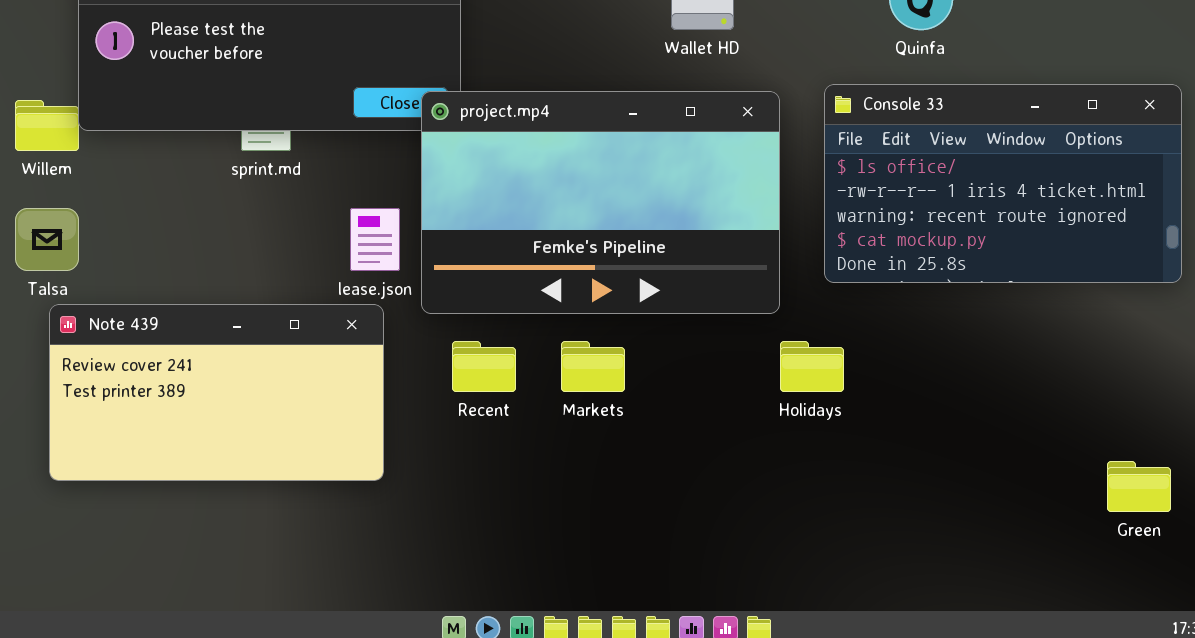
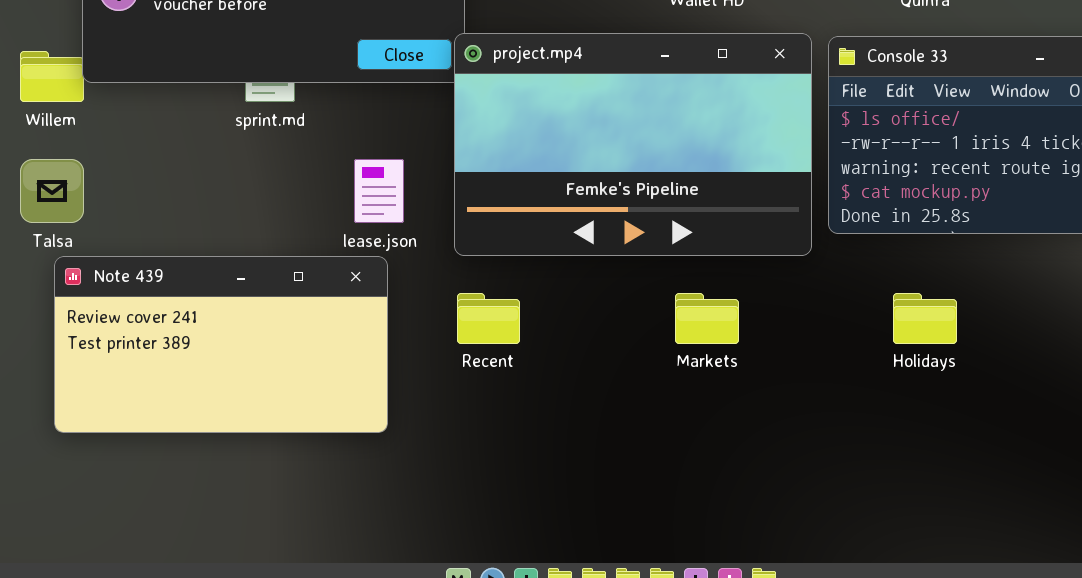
project.mp4: [421,91,780,314] -> [454,33,812,256], moved
Markets: [561,341,625,392] -> [675,293,739,344], moved
Holidays: [780,341,844,392] -> [893,293,957,344], moved

